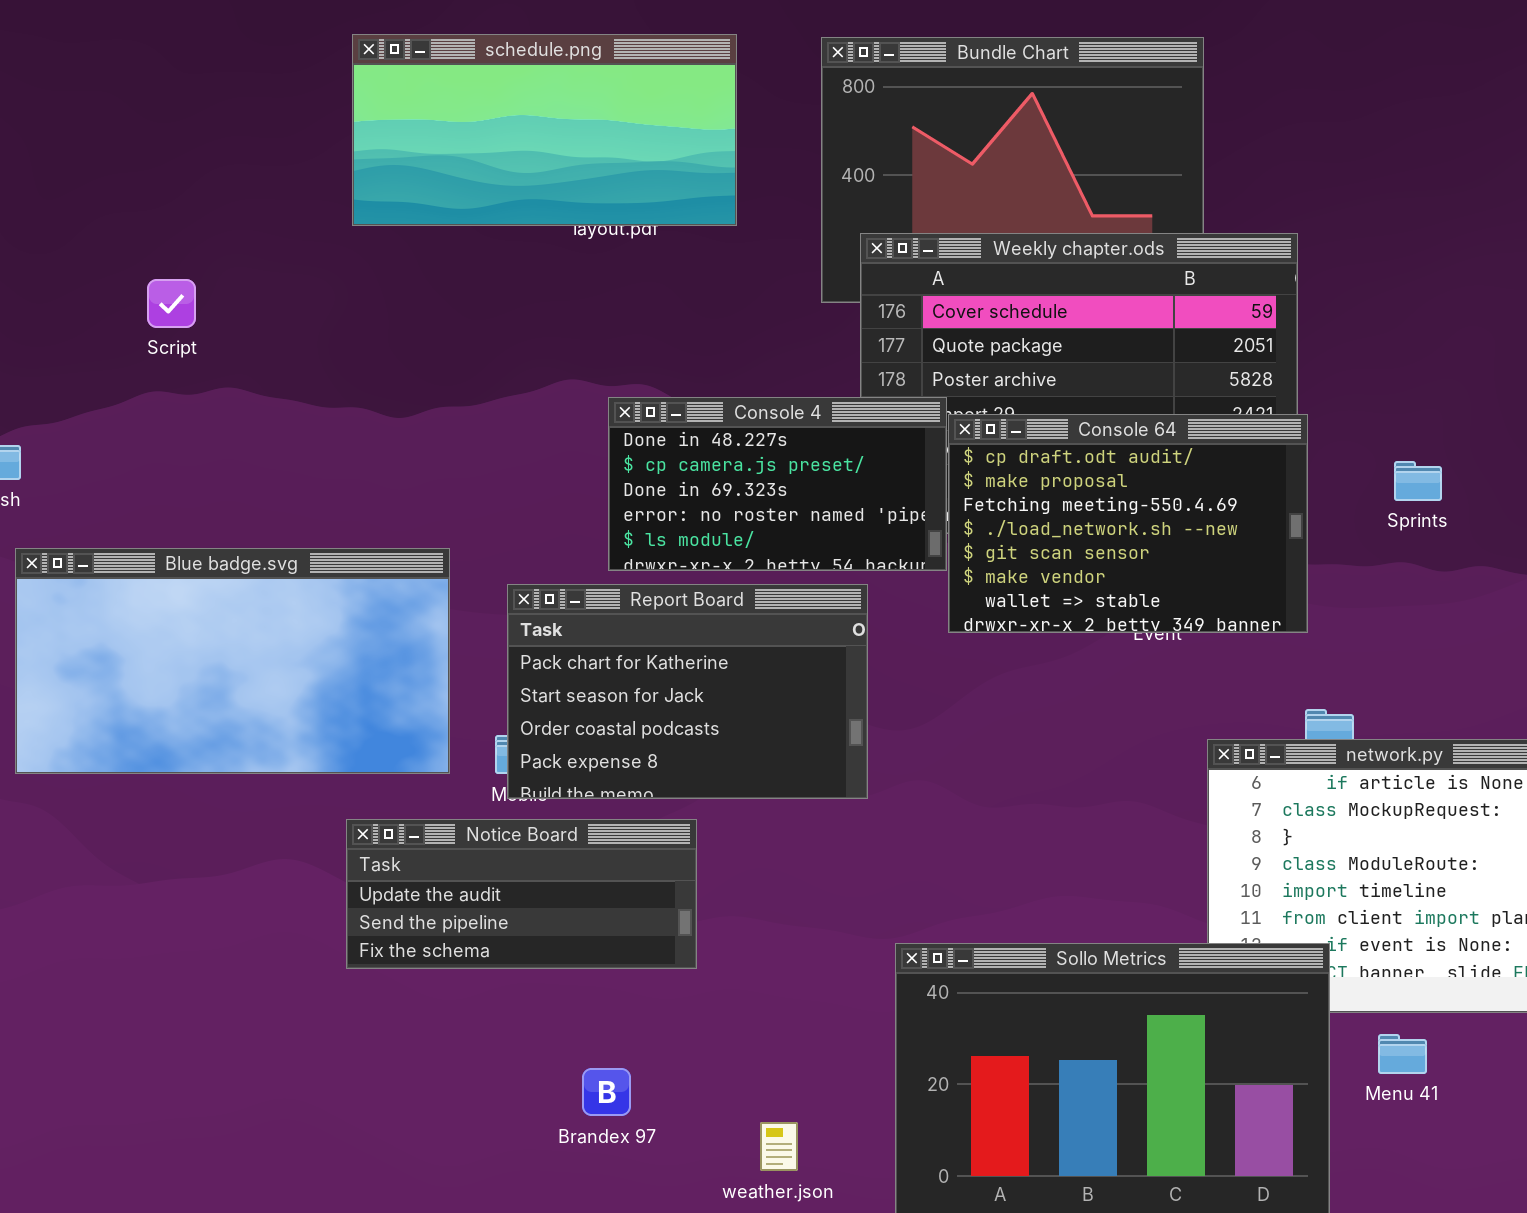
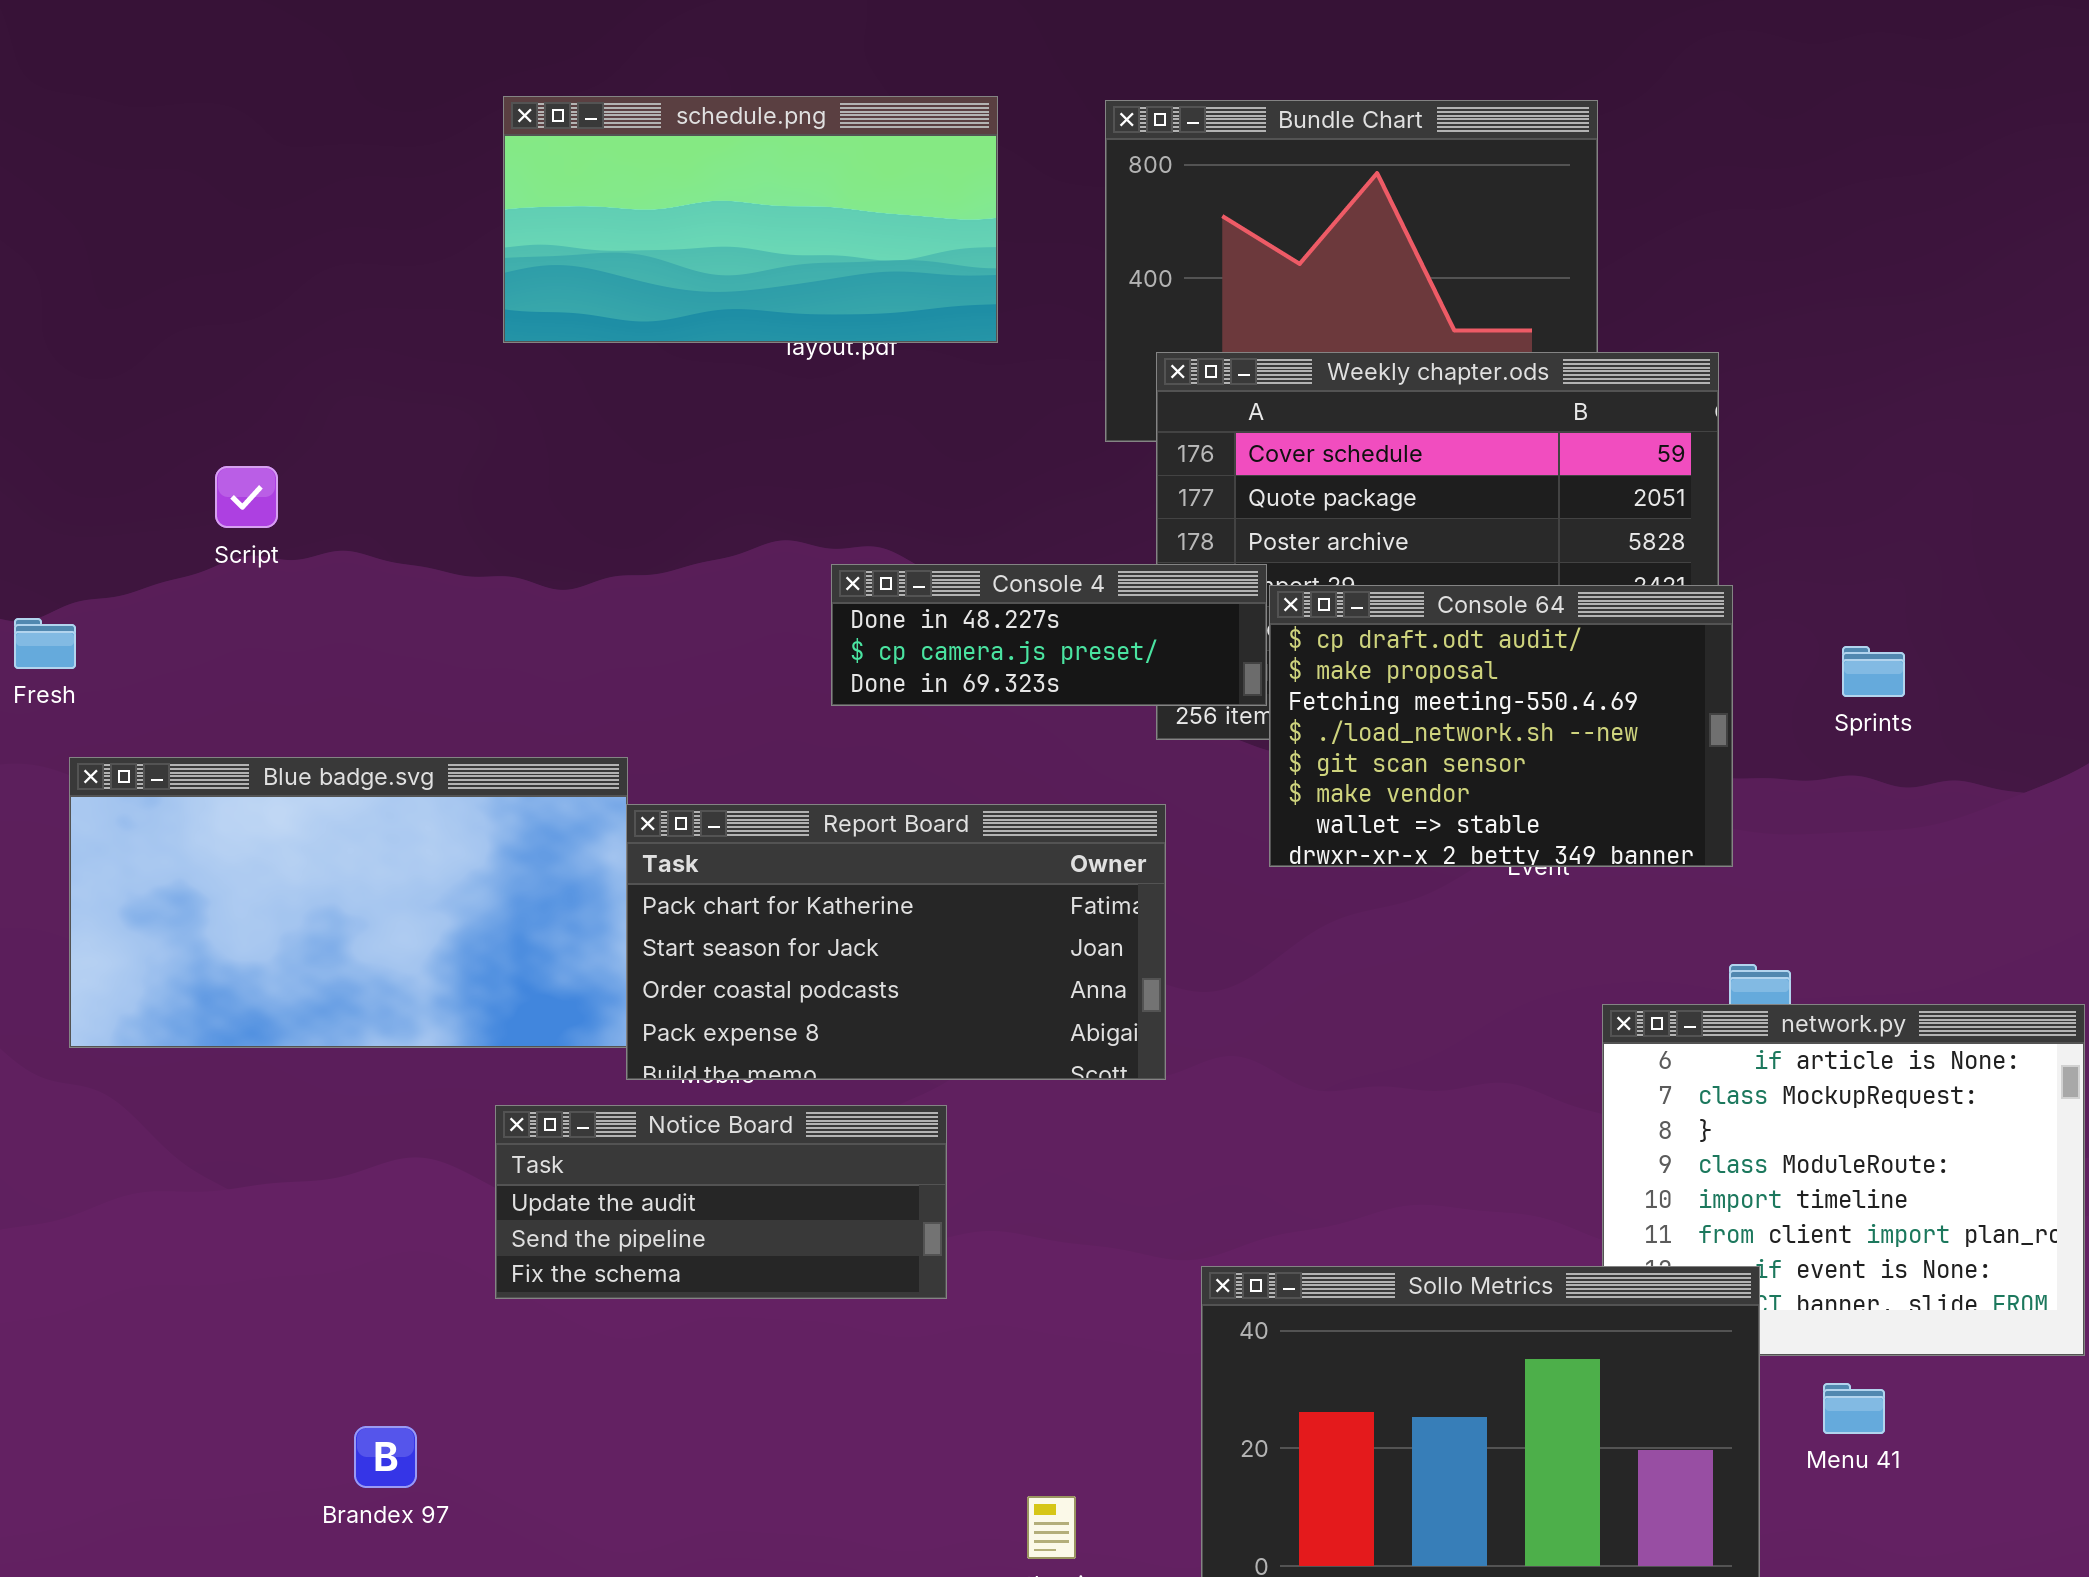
Script: [147,279,196,328] -> [215,466,278,528], moved
Console 4: [608,397,947,571] -> [831,564,1267,706], resized
Report Board: [507,584,868,799] -> [626,804,1166,1080], resized
Brandex 97: [582,1068,631,1116] -> [354,1426,417,1488], moved

